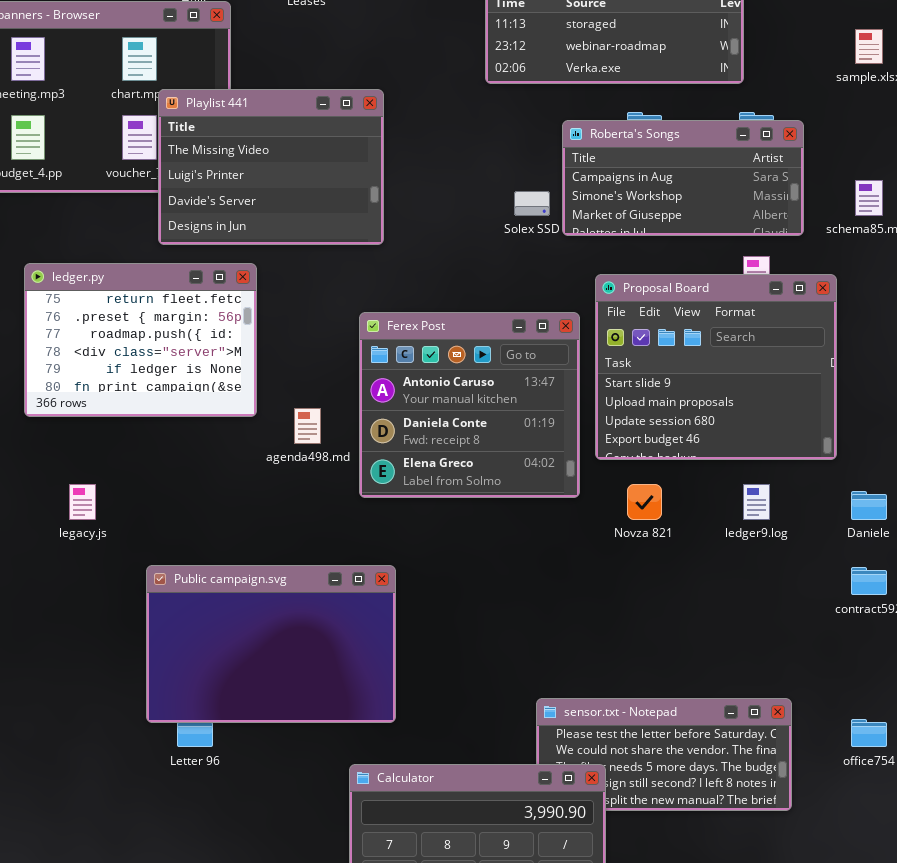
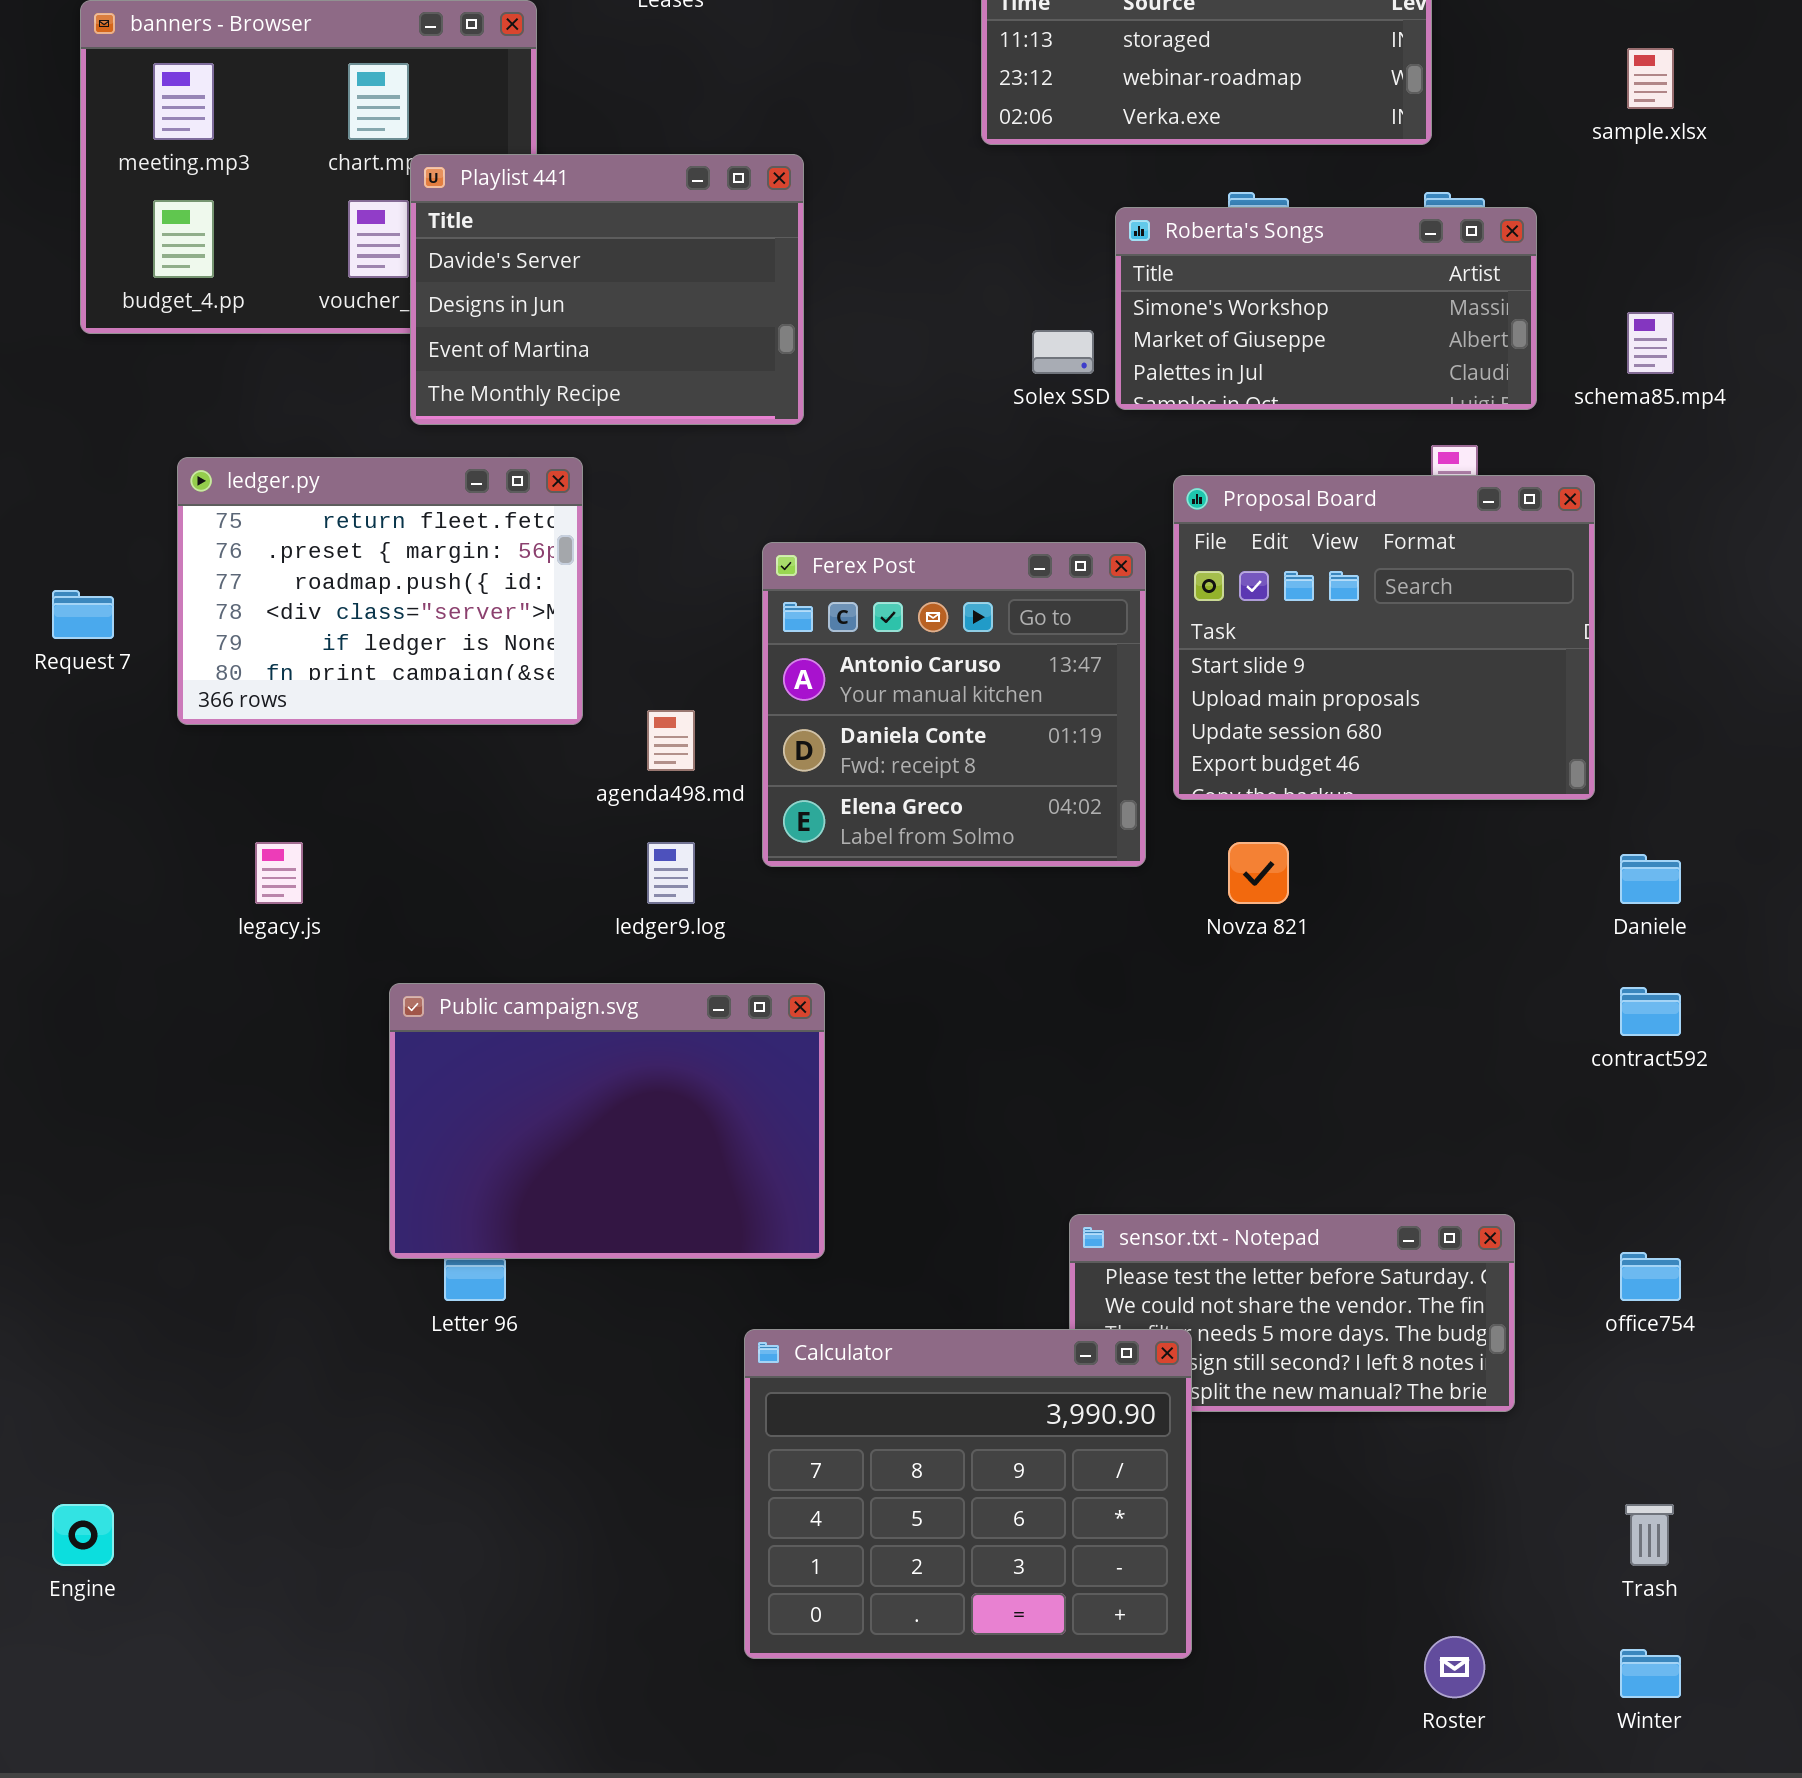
Playlist 441: [158,89,384,245] -> [410,154,804,425], scrolled down 2 rows
Roberta's Songs: [562,120,804,236] -> [1115,207,1537,410], scrolled down 1 row
ledger9.log: [743,484,770,520] -> [647,842,695,904], moved

